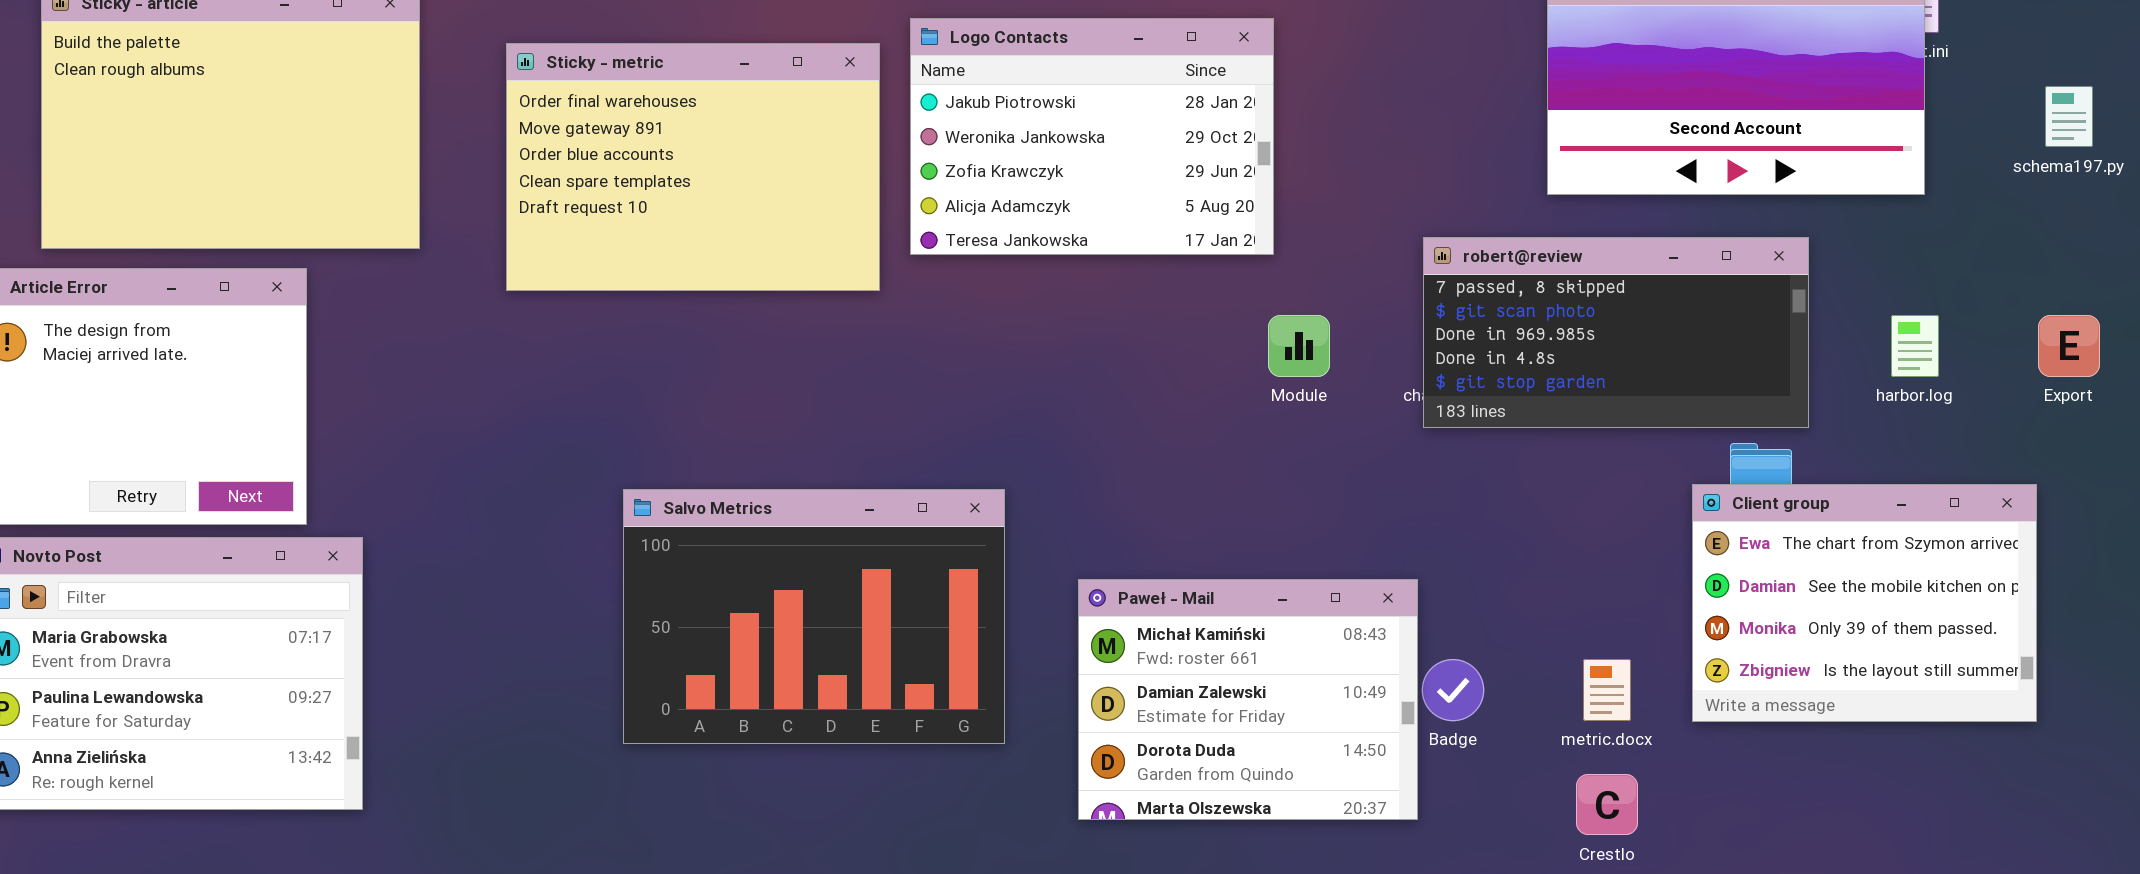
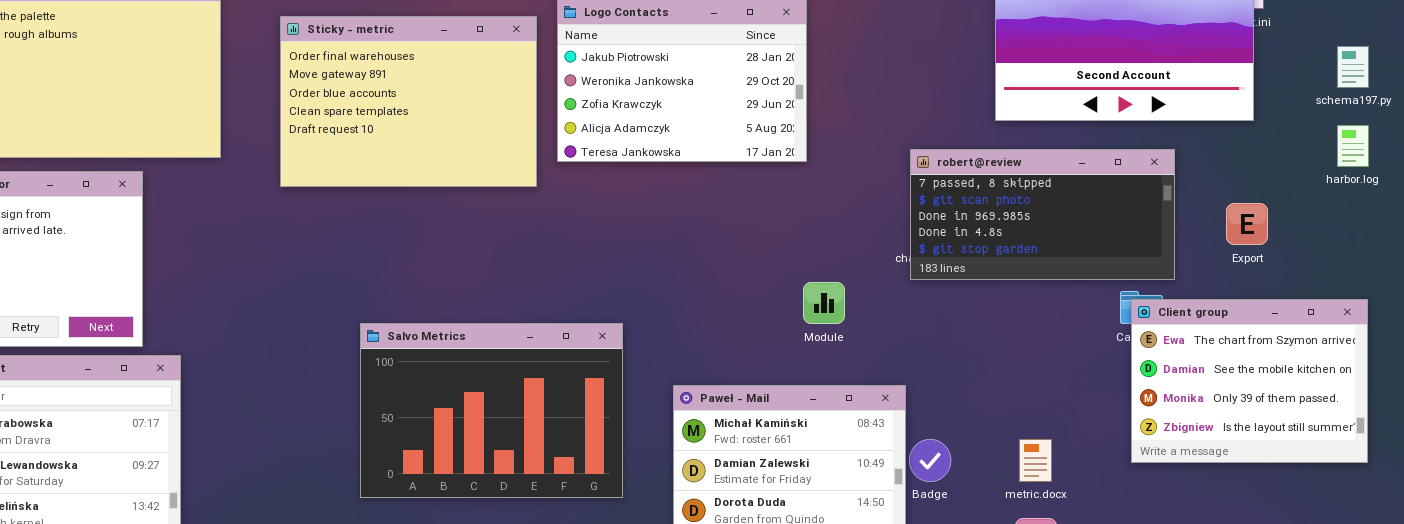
Module: [1268,315,1330,377] -> [803,282,845,324], moved
harbor.log: [1891,315,1939,377] -> [1337,125,1369,167], moved
Export: [2038,315,2100,377] -> [1226,203,1268,245], moved
Client group: [1692,484,2037,722] -> [1131,299,1368,463], moved

